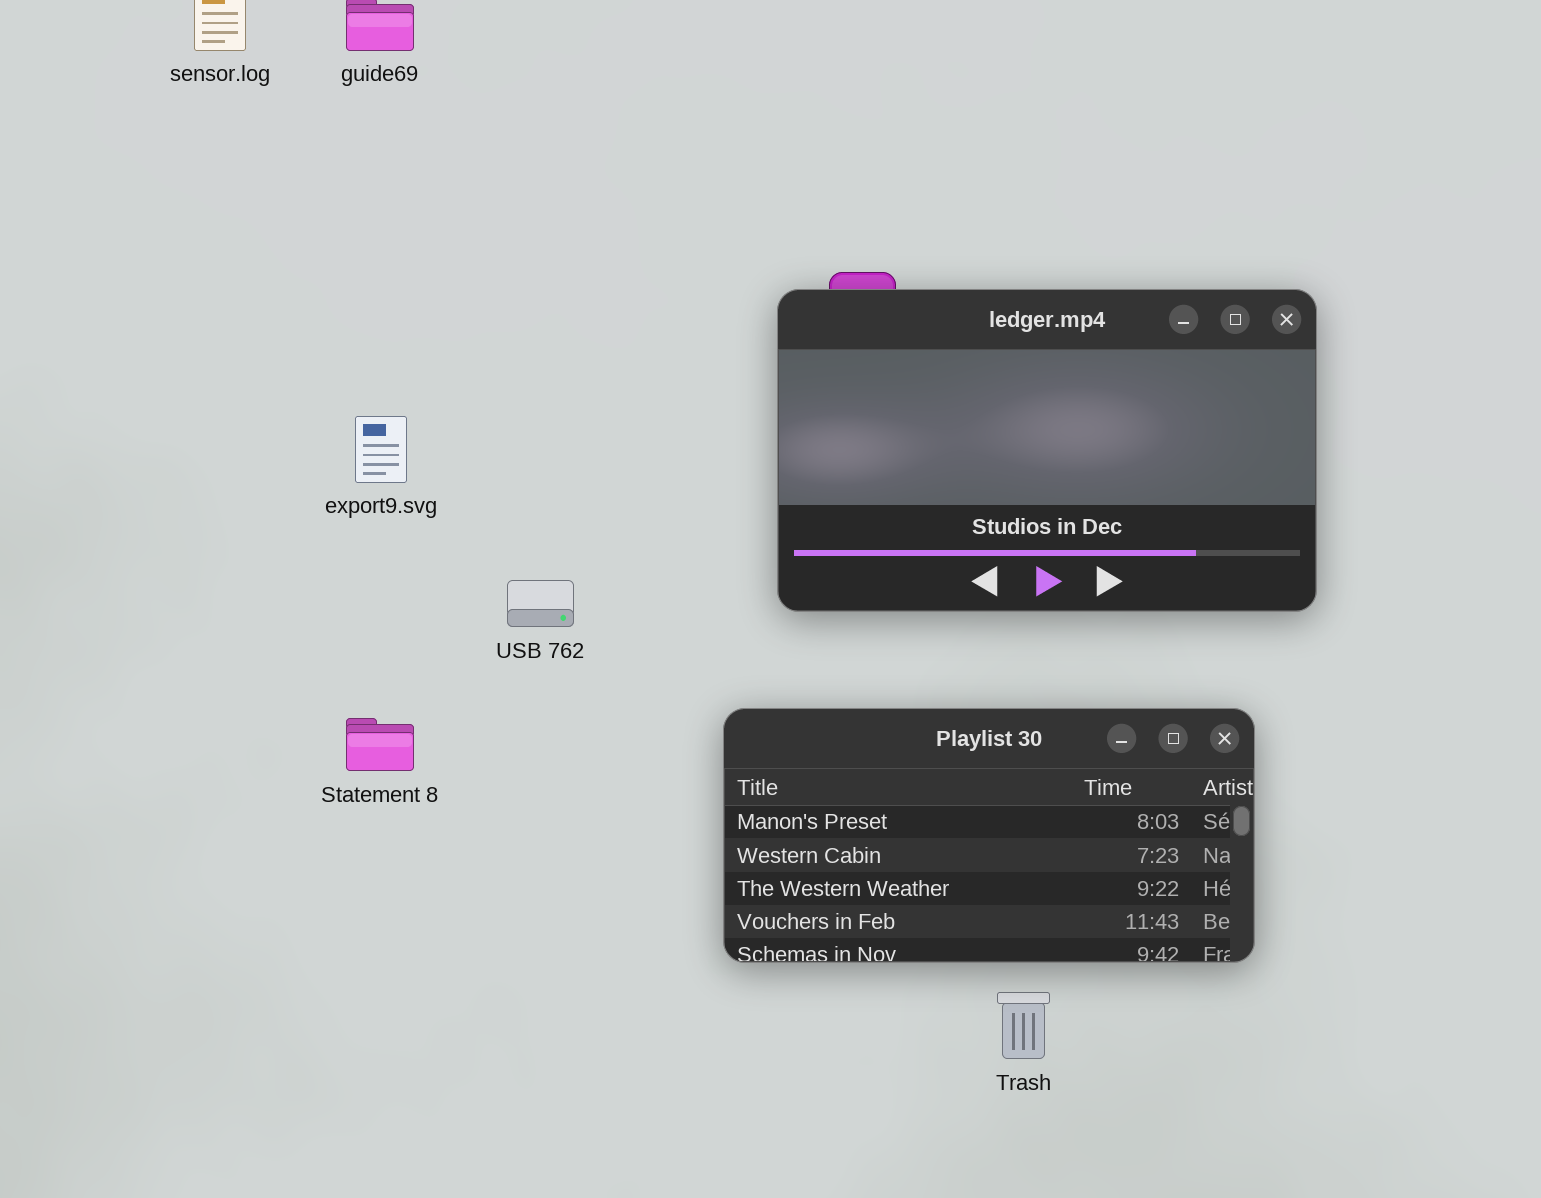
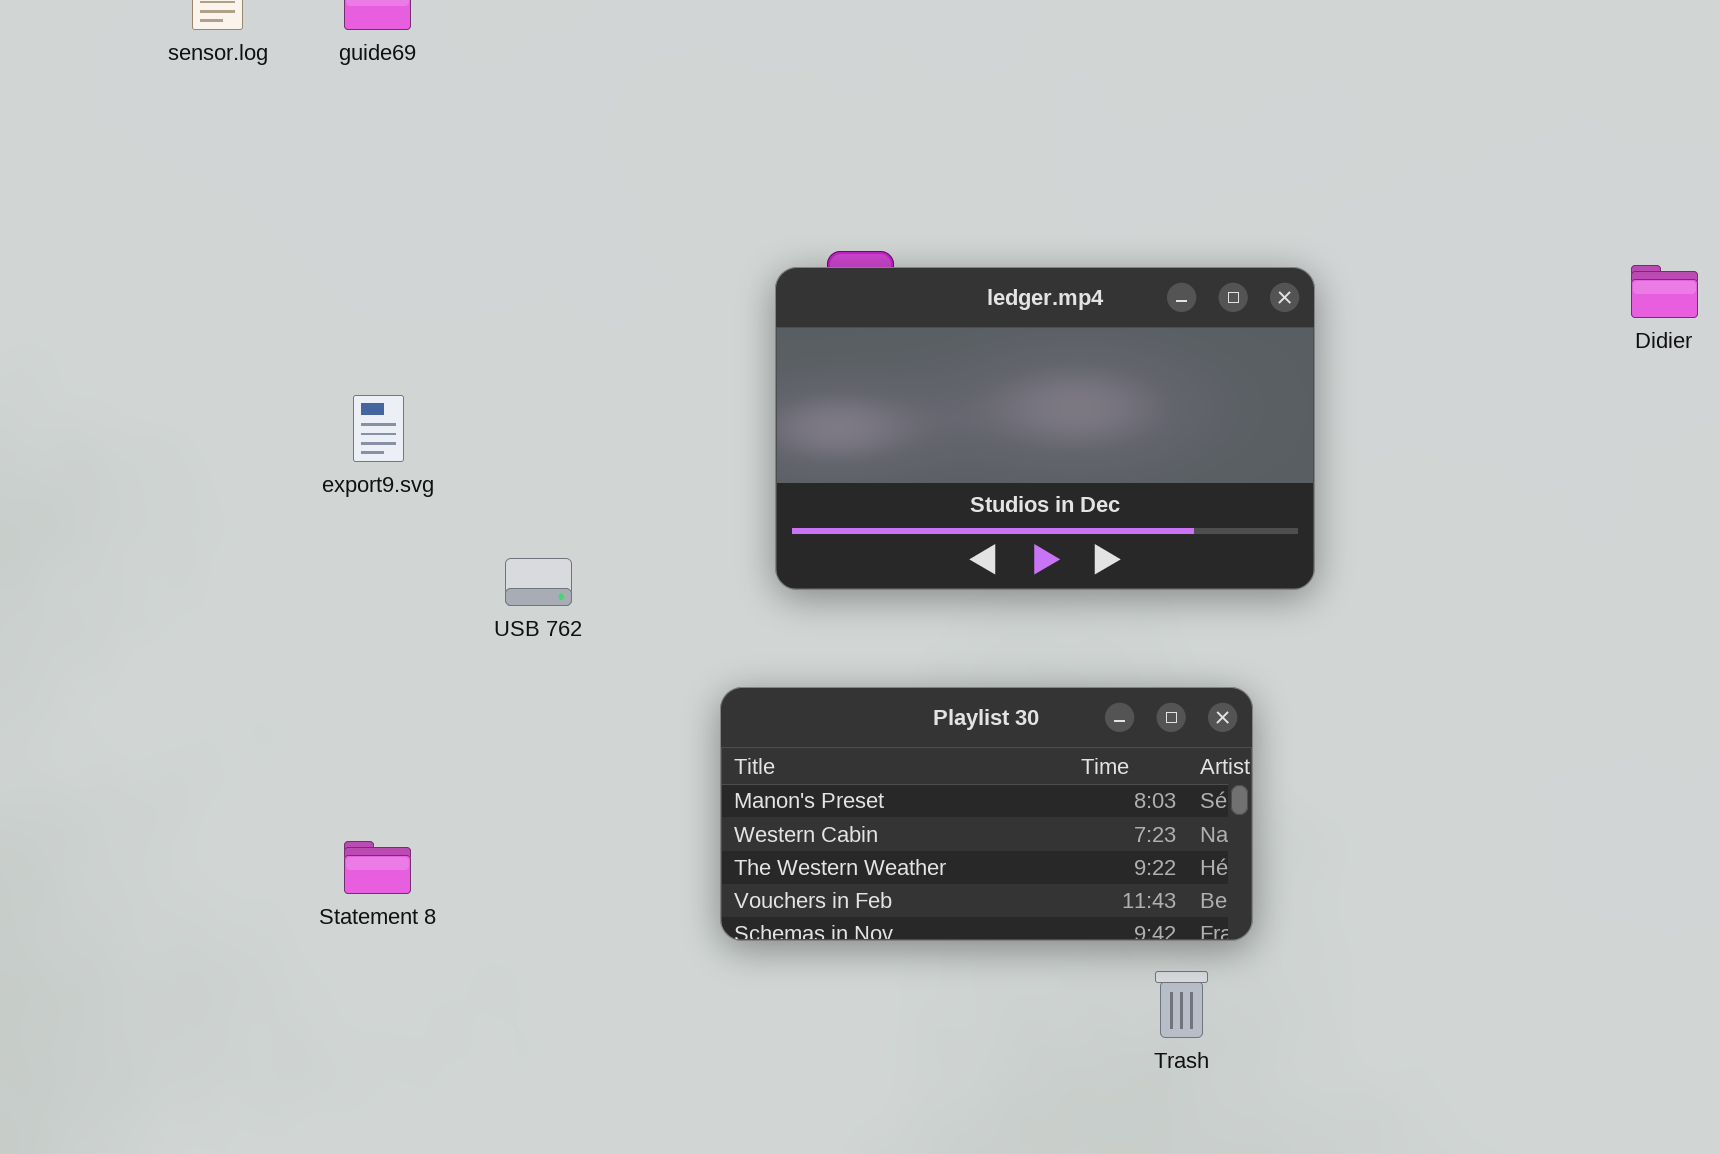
Statement 8: [346,718,414,771] -> [344,841,411,894], moved
Trash: [997,992,1050,1059] -> [1155,971,1208,1038], moved

